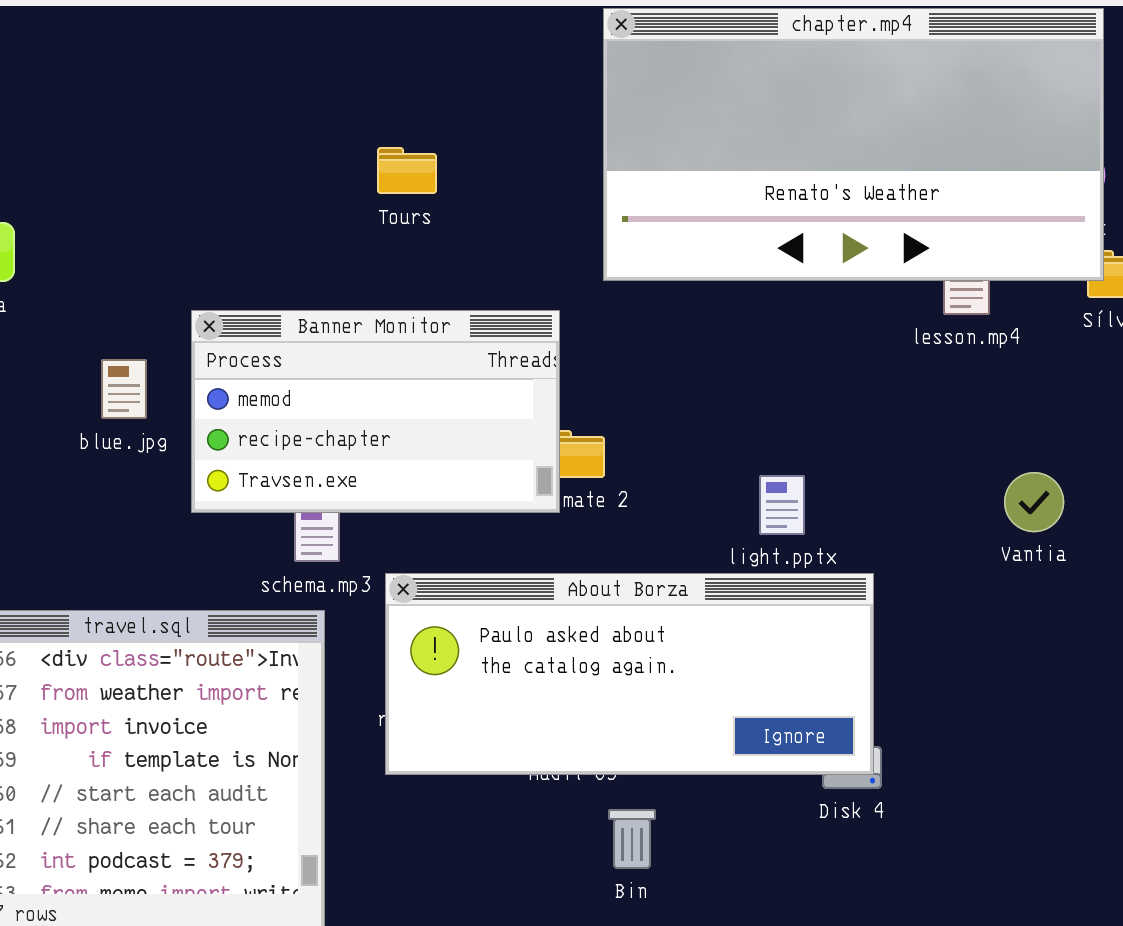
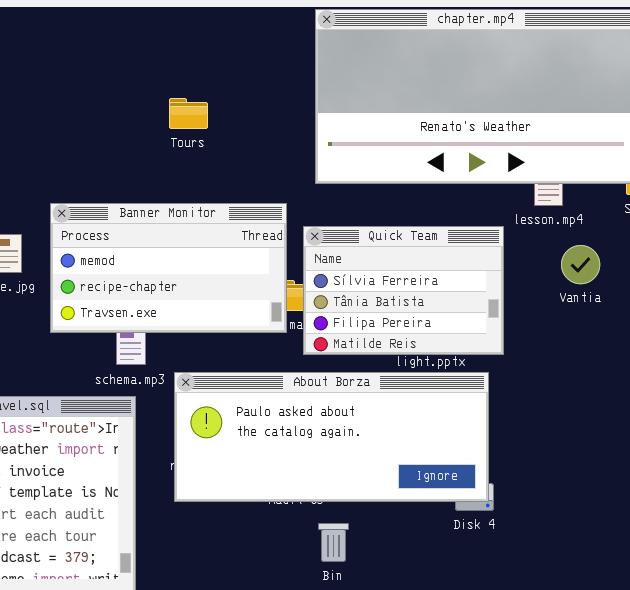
Quick Team: none -> [303,226,504,355], opened
Vantia: [1004,472,1064,532] -> [561,245,600,284], moved

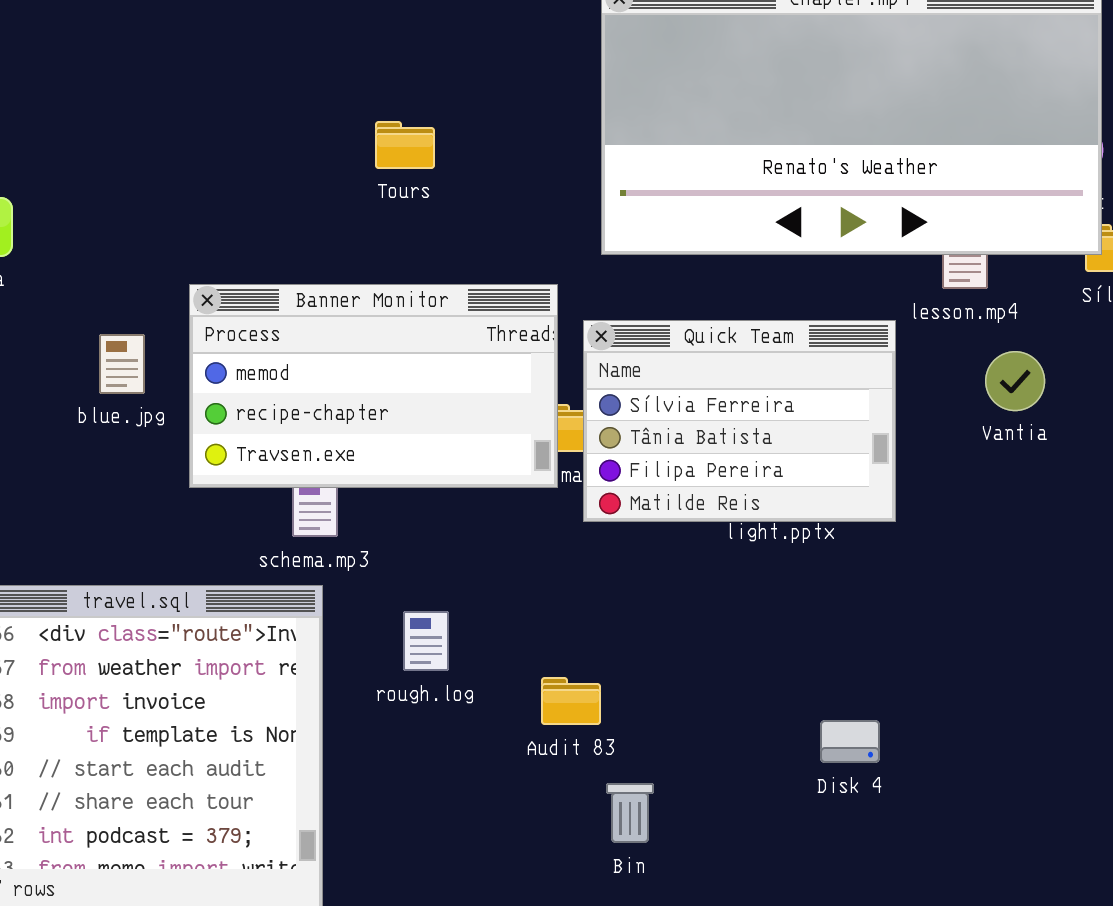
About Borza: [174,372,489,502] -> none, closed

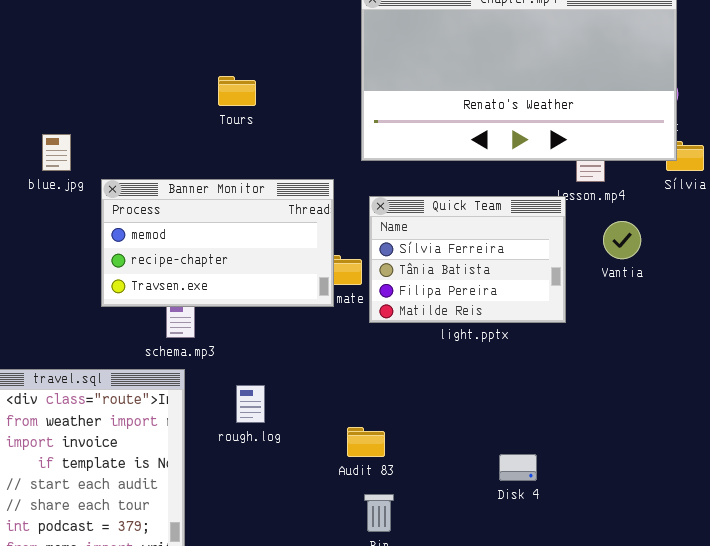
Quick Team: [583,320,896,522] -> [369,196,566,323], moved
blue.jpg: [99,334,145,394] -> [42,134,71,171], moved
Audit 83: [541,677,601,725] -> [347,427,385,457], moved

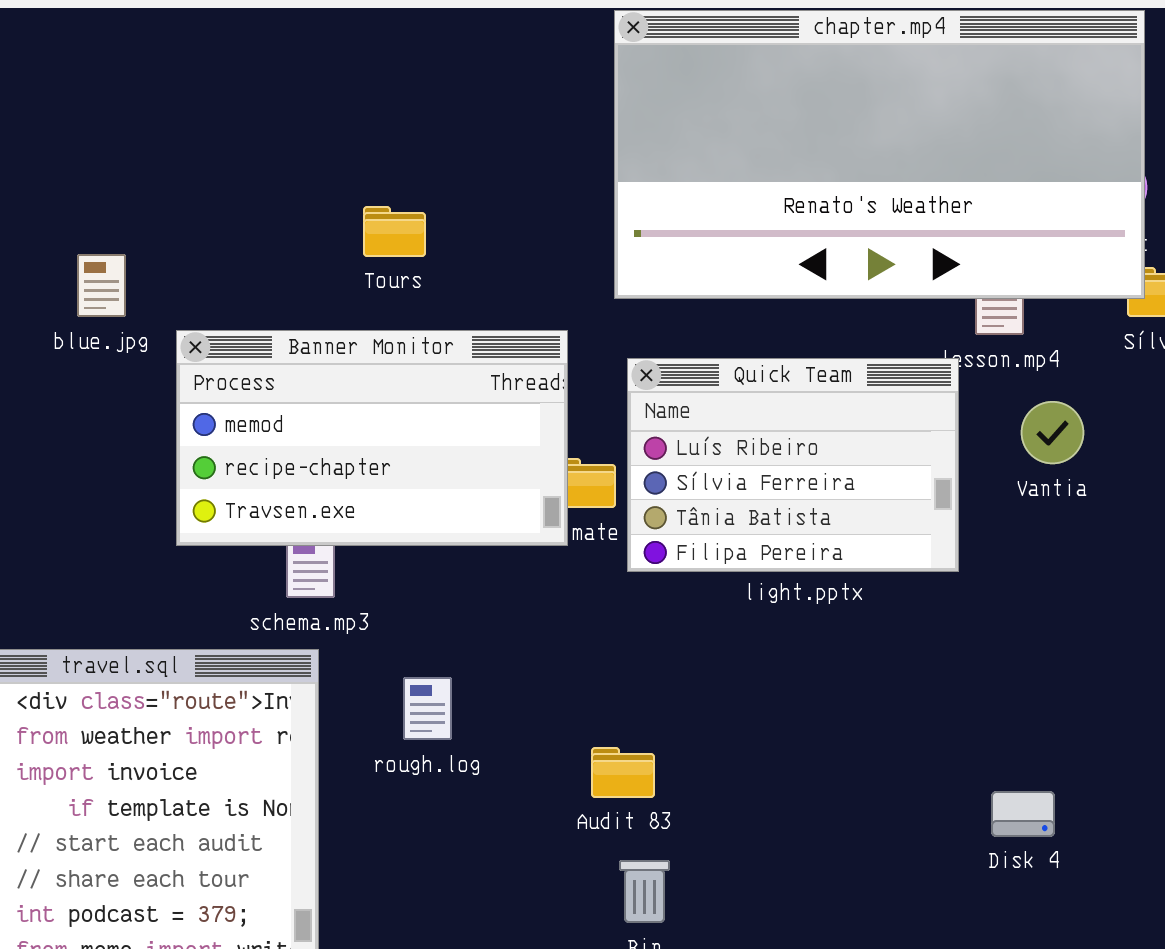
Tours: [218,76,256,106] -> [363,206,426,257], moved
Quick Team: [369,196,566,323] -> [627,358,959,572], scrolled up 1 row
Disk 4: [499,454,537,481] -> [991,791,1055,837], moved

